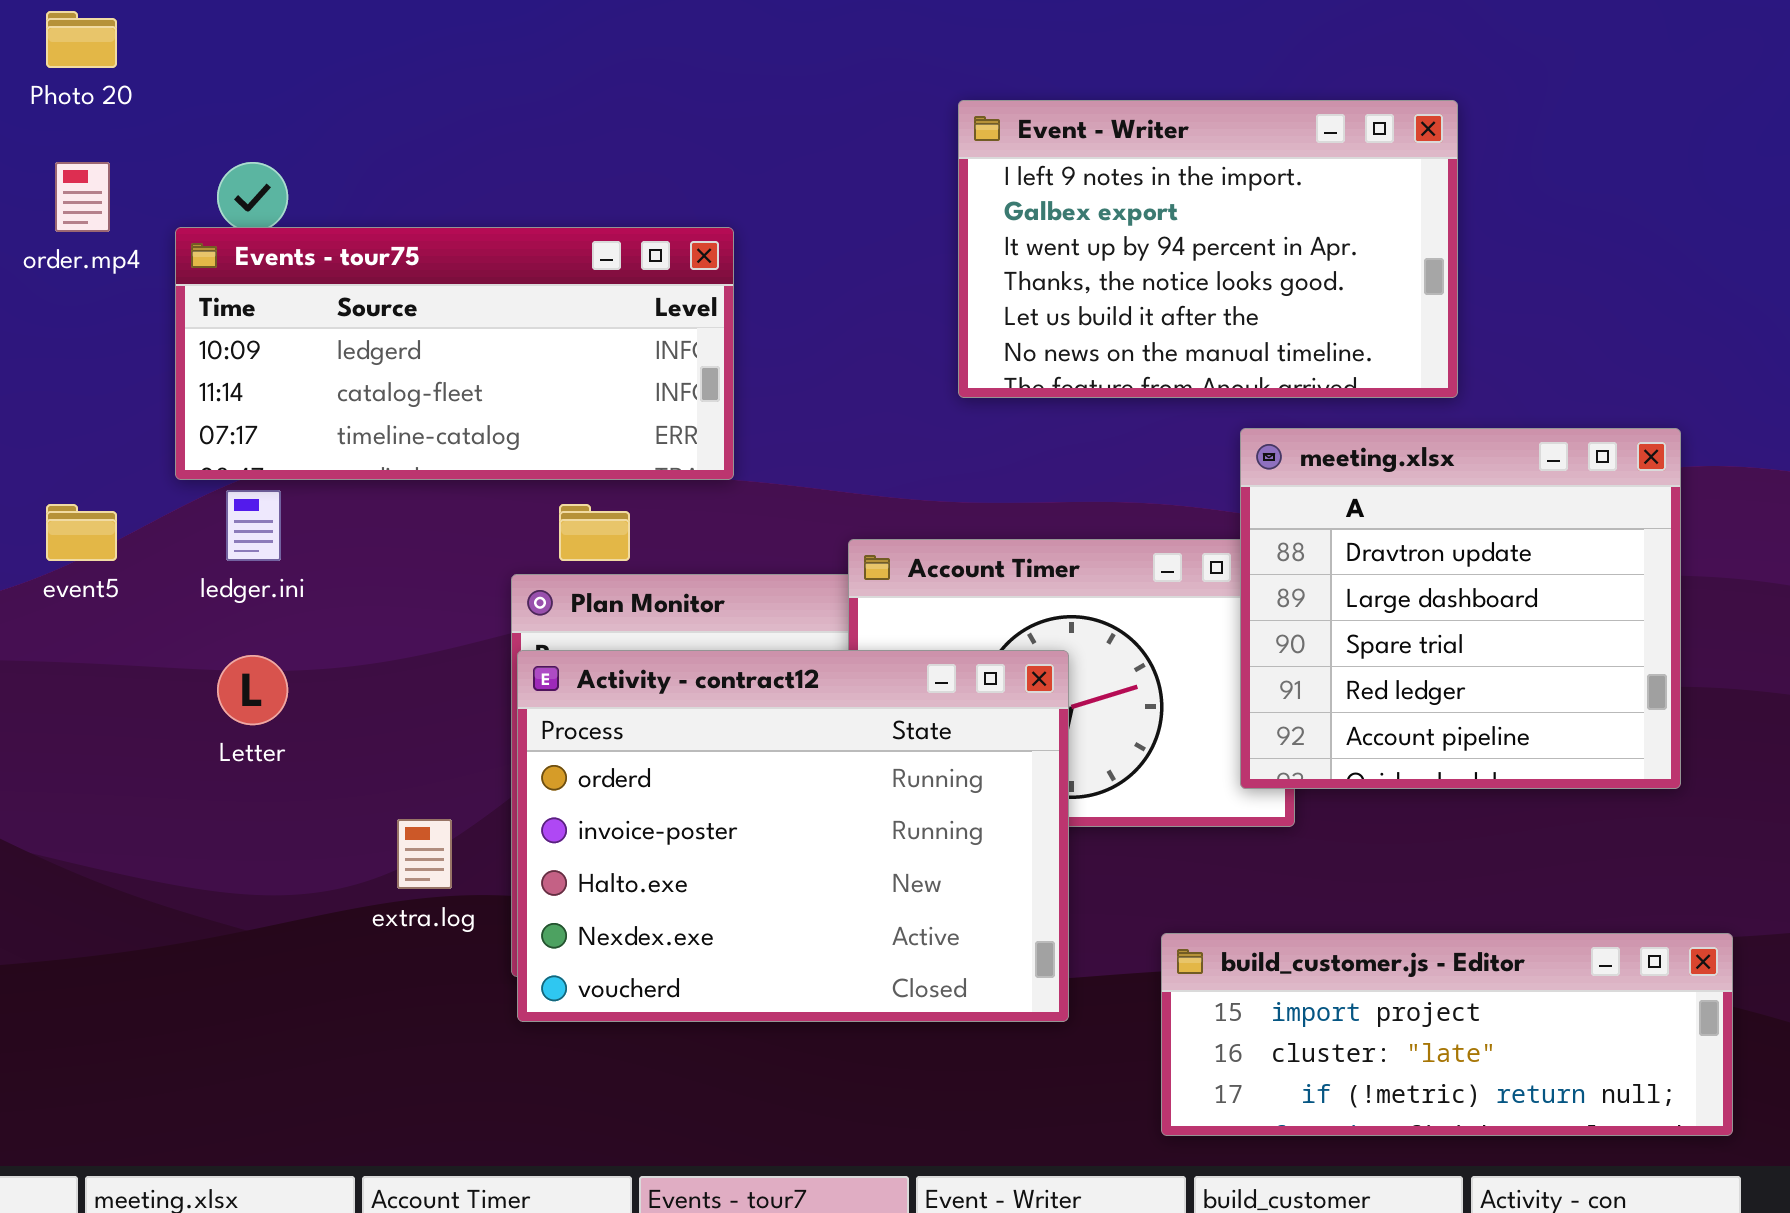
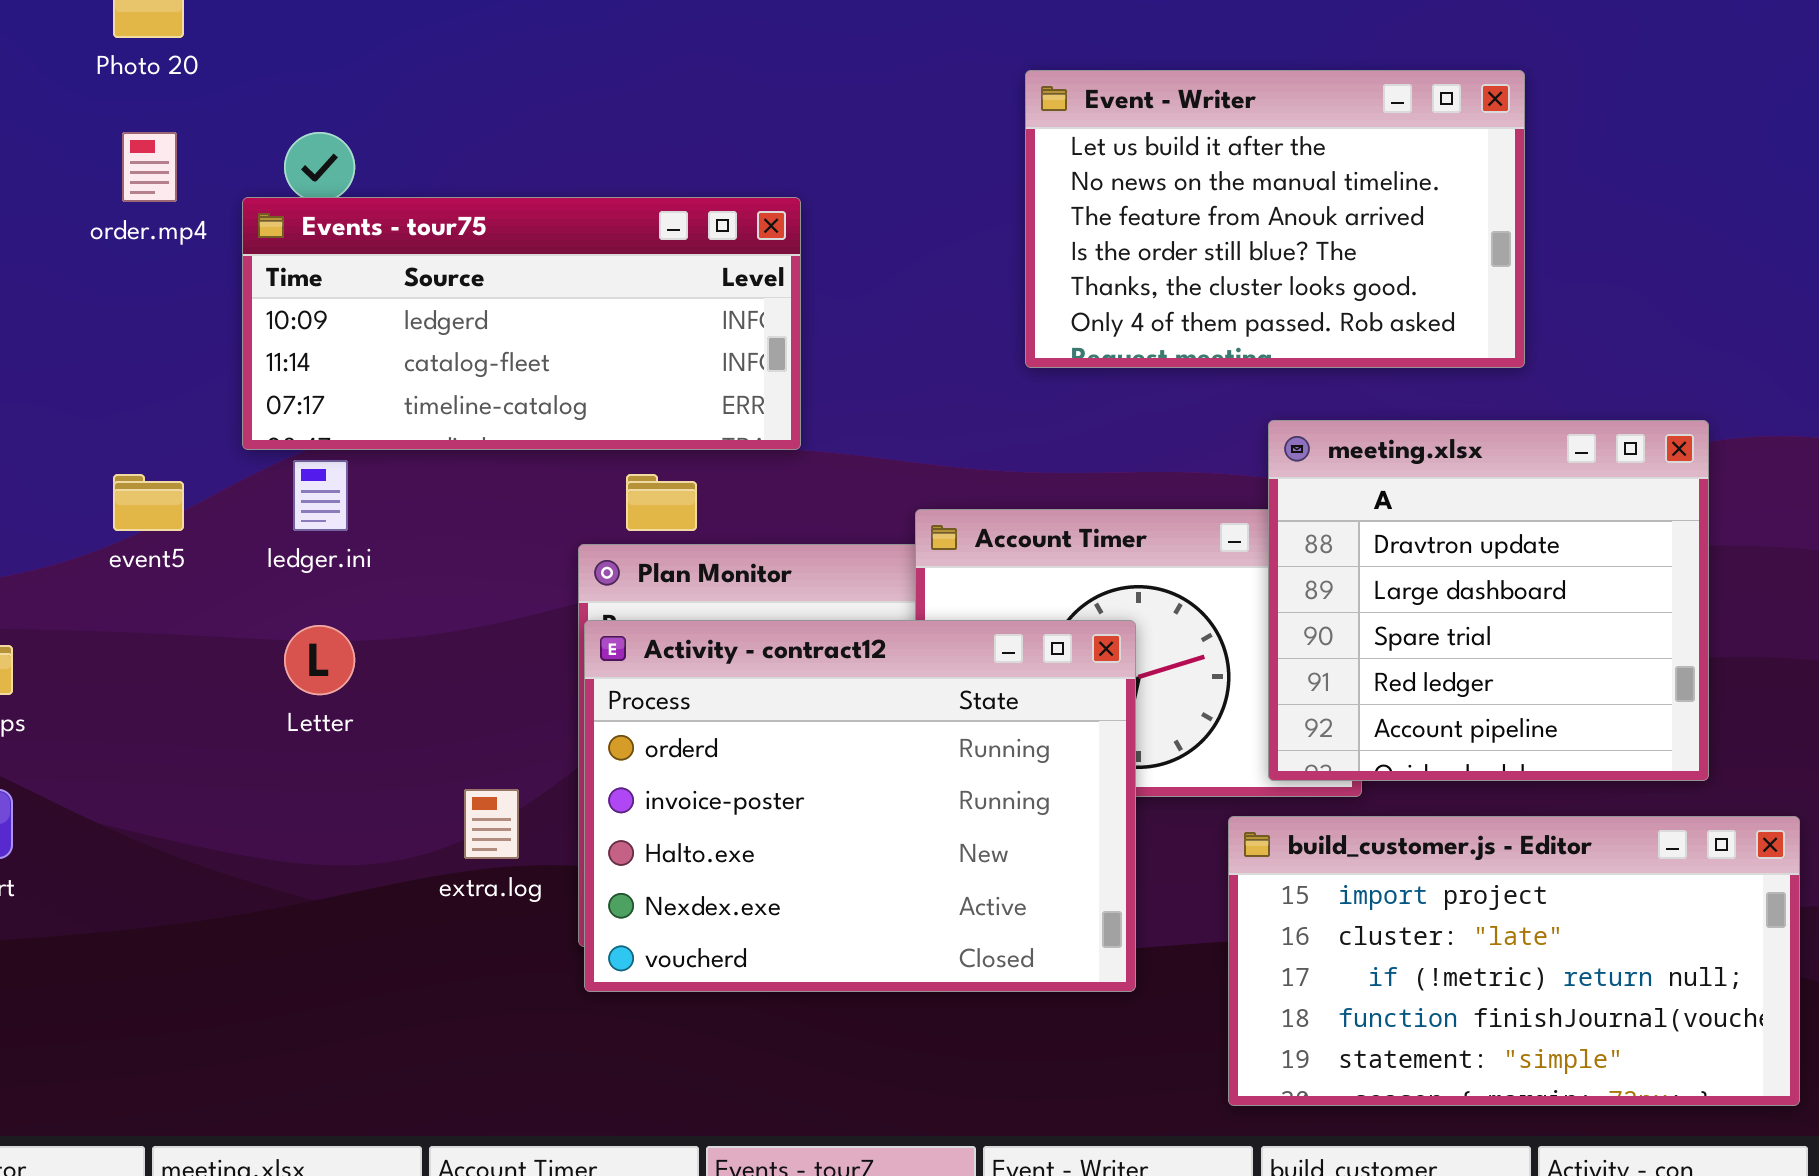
Event - Writer: [958,100,1458,398] -> [1025,70,1525,368], scrolled down 4 rows
meeting.xlsx: [1240,428,1681,789] -> [1268,420,1709,781], moved
build_customer.js - Editor: [1161,933,1733,1136] -> [1228,816,1800,1106], resized

